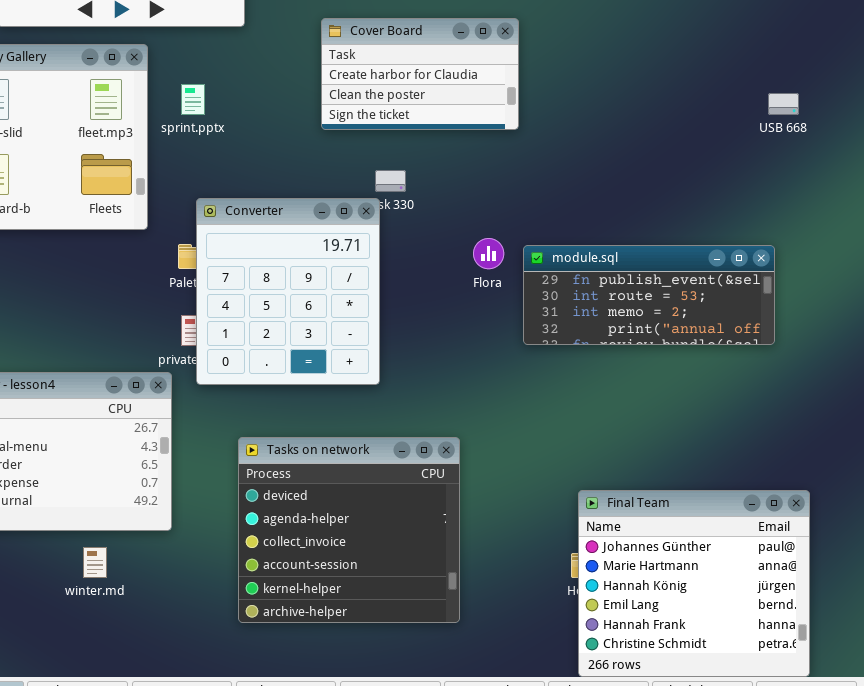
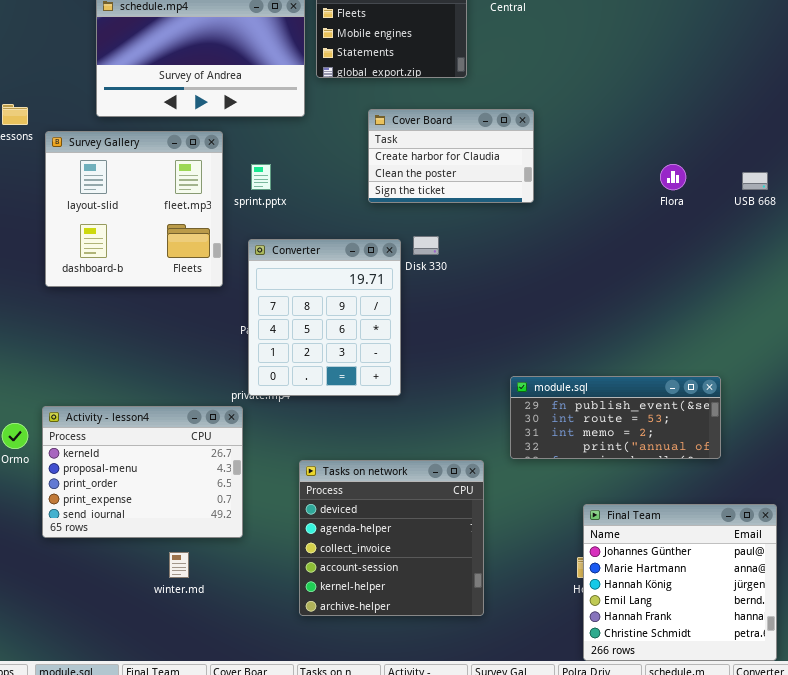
Converter: [196,198,380,385] -> [248,239,401,396], moved
Flora: [473,238,504,269] -> [660,164,686,190], moved
module.sql: [523,245,775,345] -> [510,376,721,459], moved

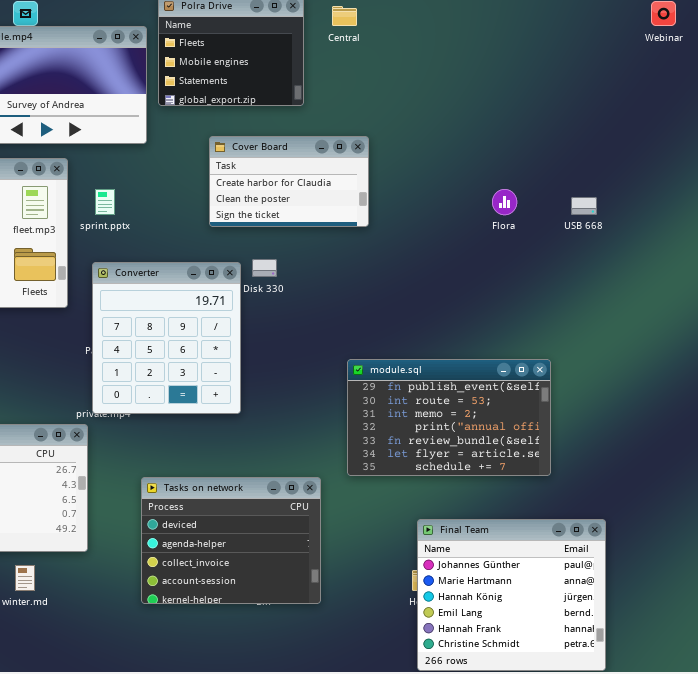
module.sql: [510,376,721,459] -> [347,359,551,476], resized
Tasks on network: [299,460,484,616] -> [141,477,321,604], resized

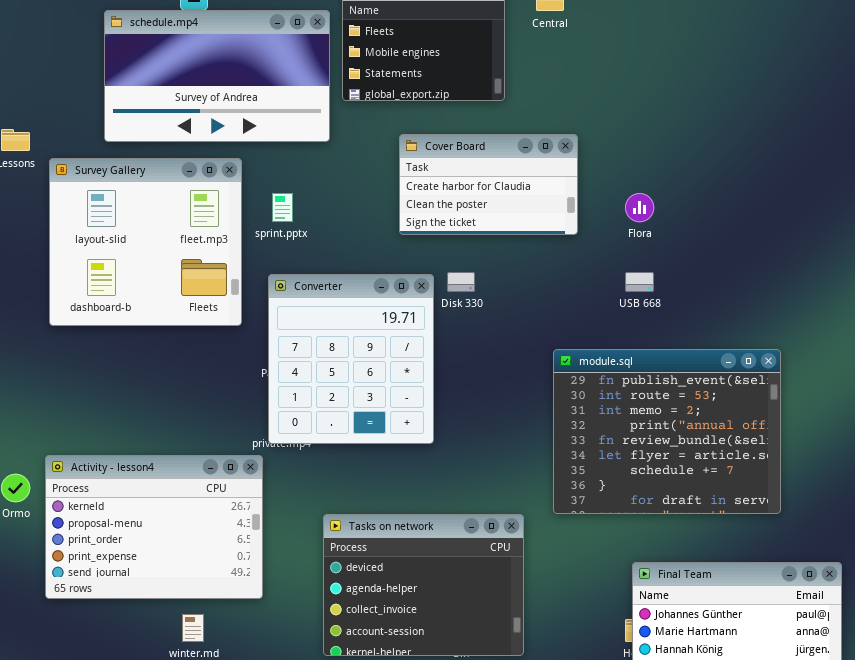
Flora: [492,189,517,215] -> [625,193,654,222], moved
USB 668: [571,197,597,215] -> [625,272,654,292], moved
module.sql: [347,359,551,476] -> [553,349,781,514], resized

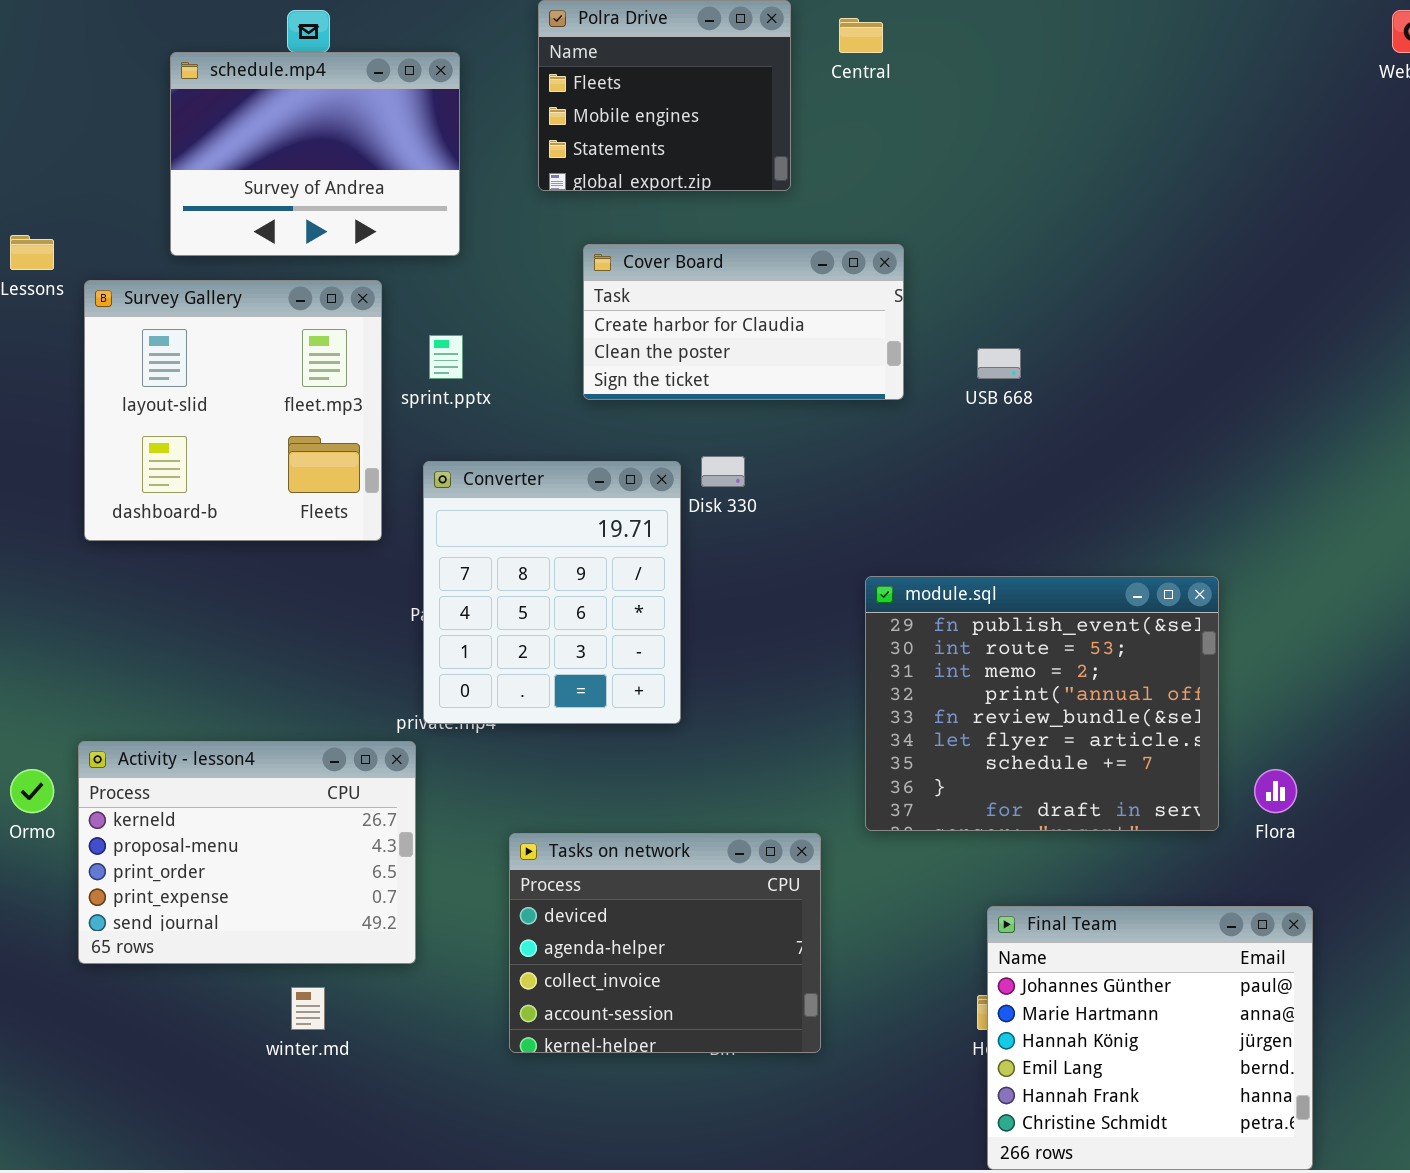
schedule.mp4: [104,10,330,142] -> [170,52,460,256], resized
Cover Board: [399,134,578,235] -> [583,244,904,400], resized
Flora: [625,193,654,222] -> [1254,769,1297,813], moved
USB 668: [625,272,654,292] -> [977,348,1021,379], moved

